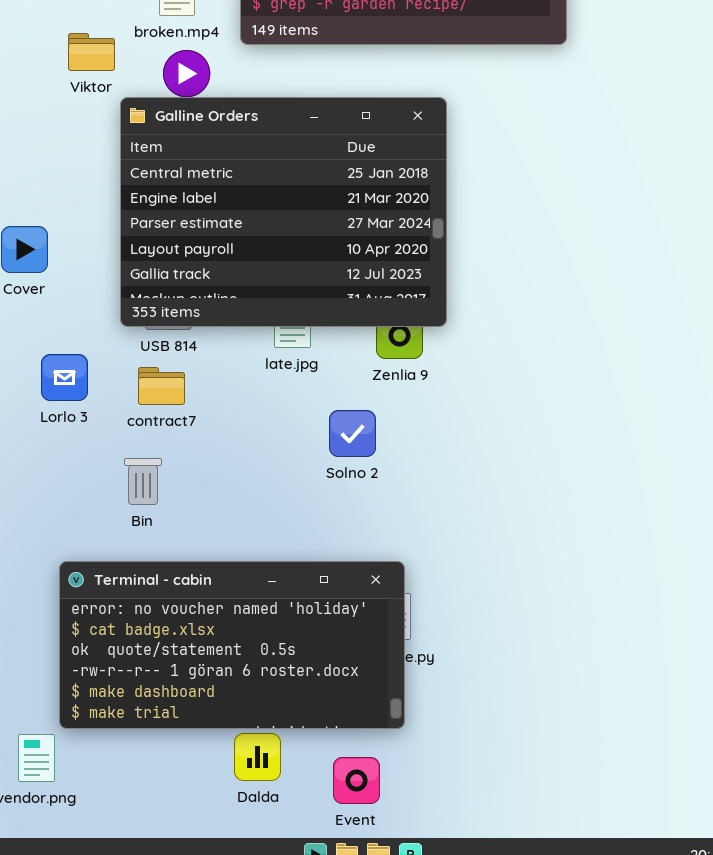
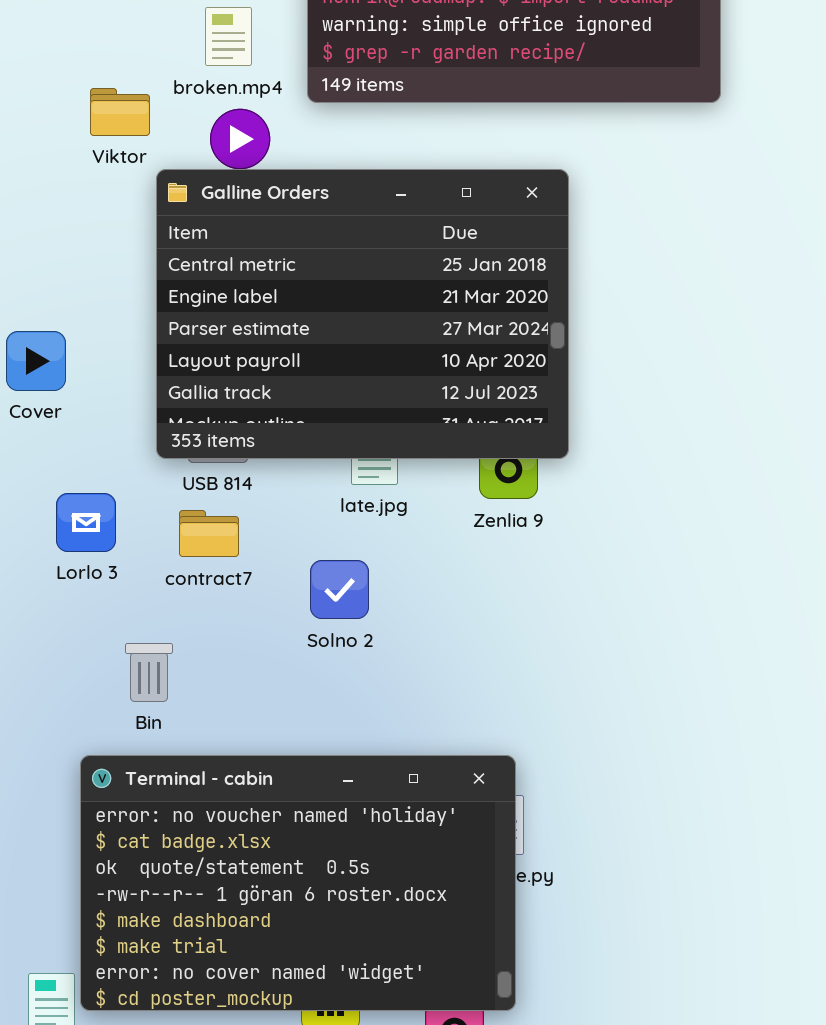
Solno 2: [329,410,376,457] -> [310,560,369,619], moved
Bin: [124,458,162,505] -> [125,643,173,702], moved
Terminal - cabin: [59,561,405,729] -> [80,755,516,1011], resized

